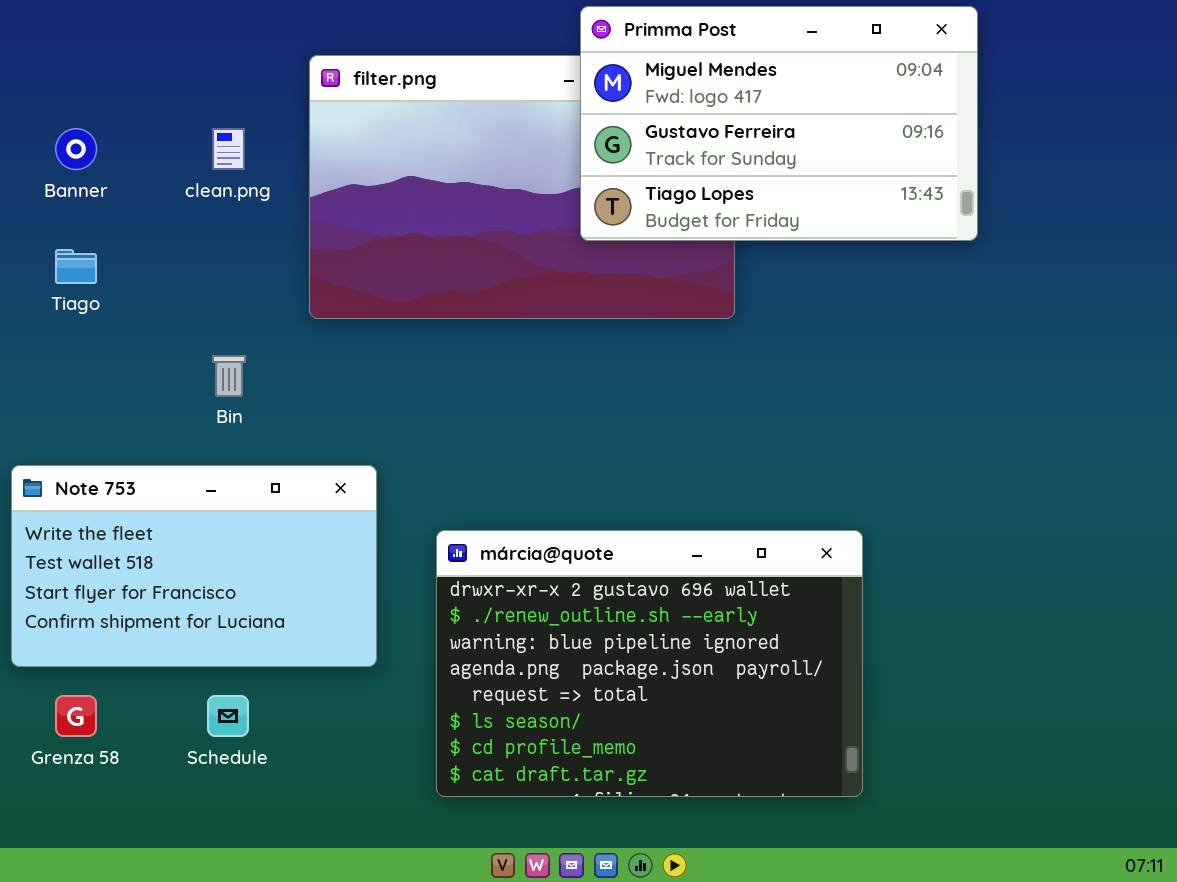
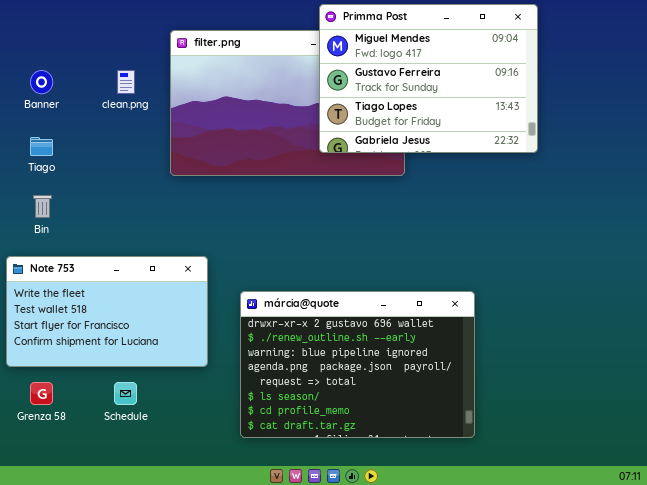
Primma Post: [580,6,978,241] -> [319,4,538,153], resized
Bin: [212,355,246,397] -> [33,195,52,218], moved

